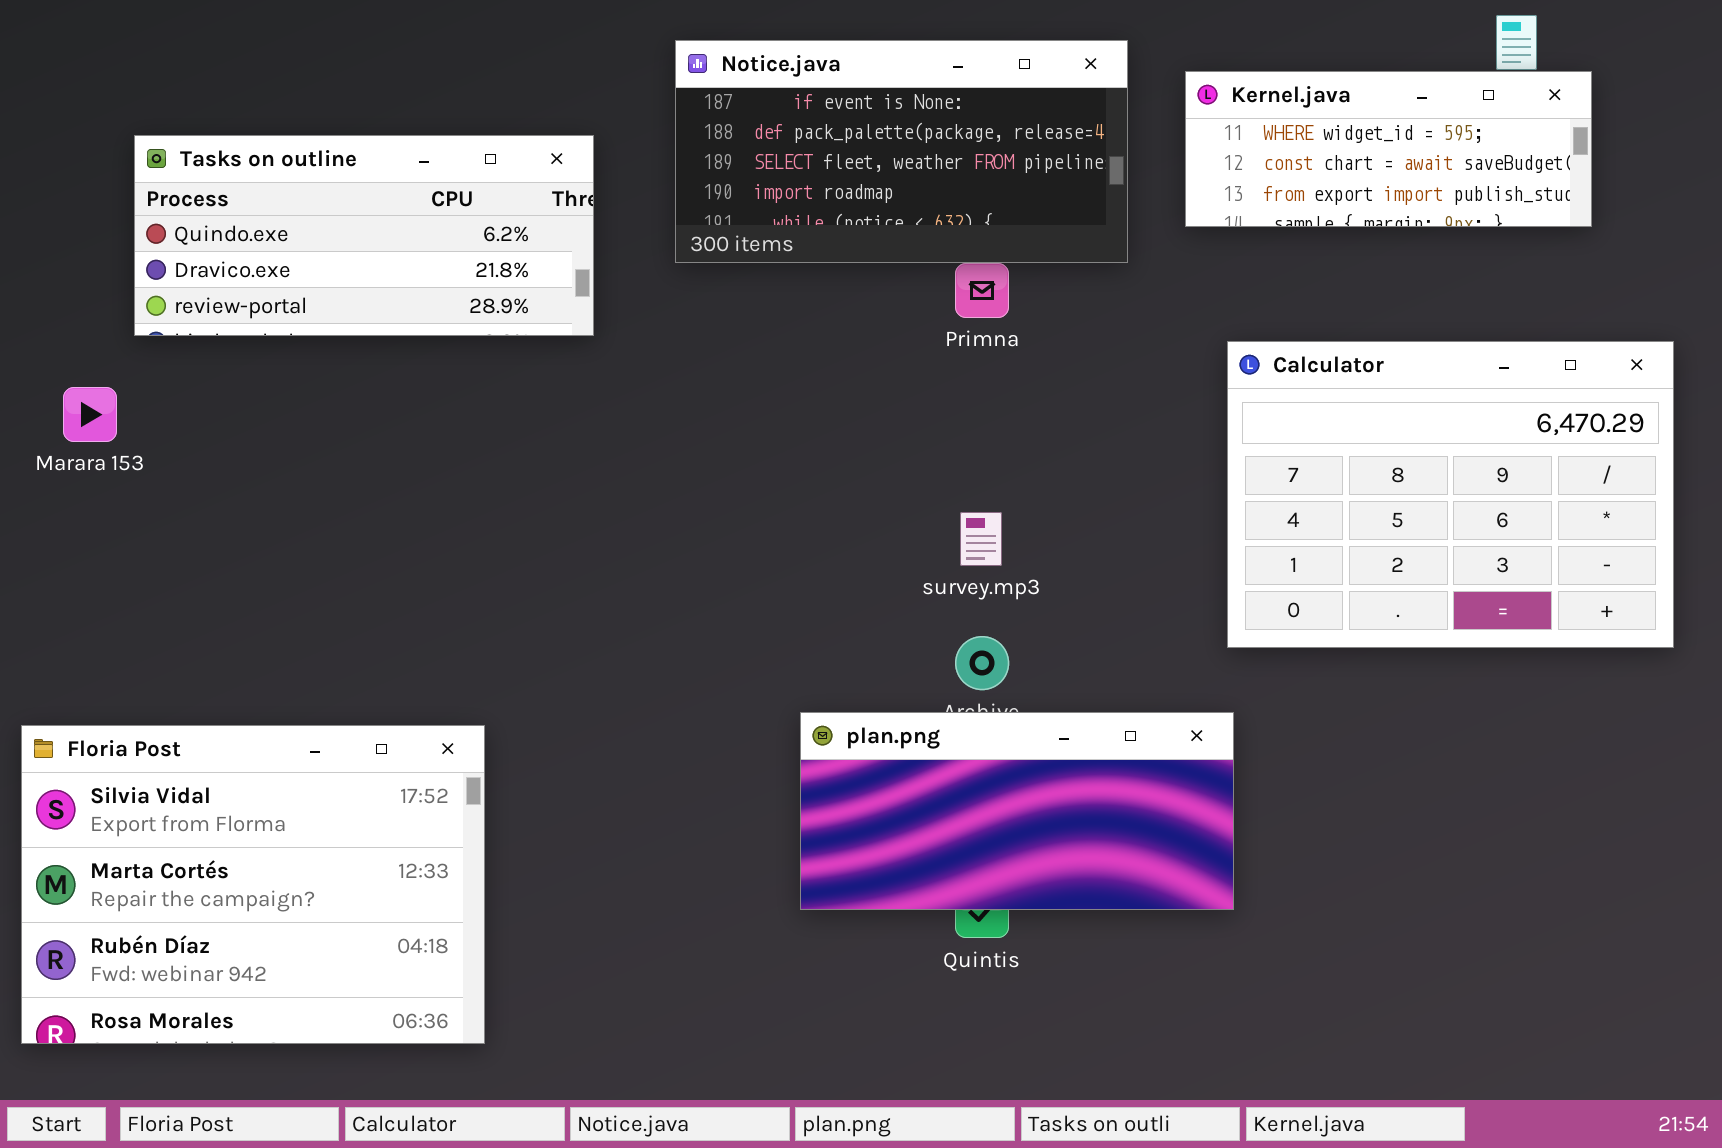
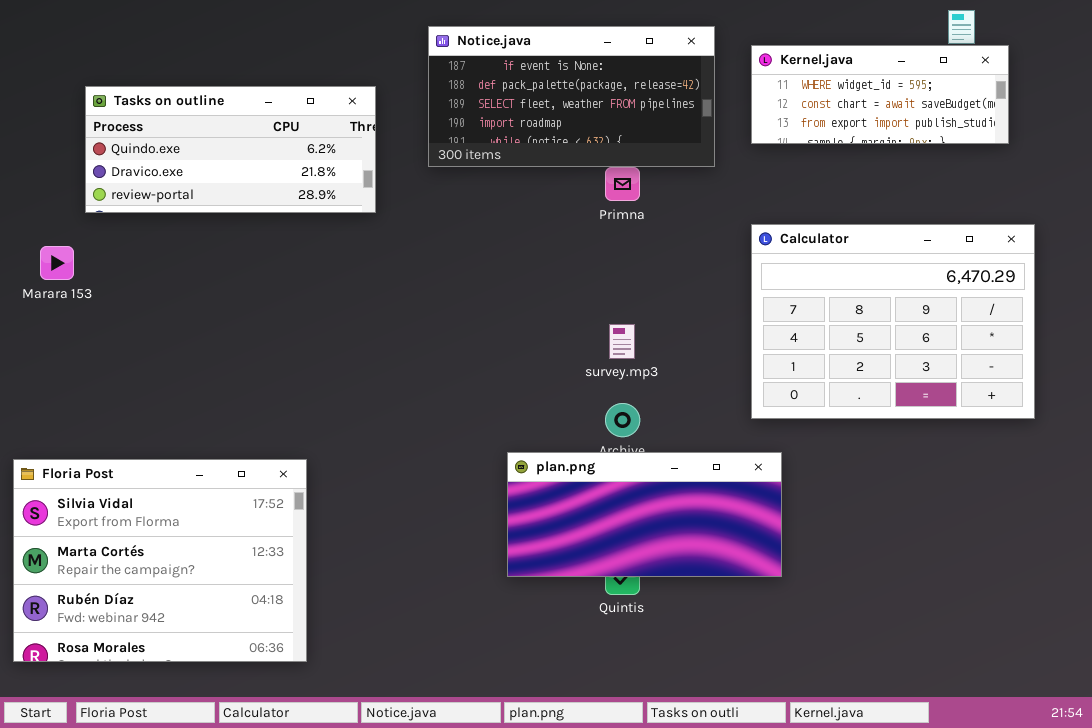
Calculator: [1227,341,1674,648] -> [751,224,1035,419], moved

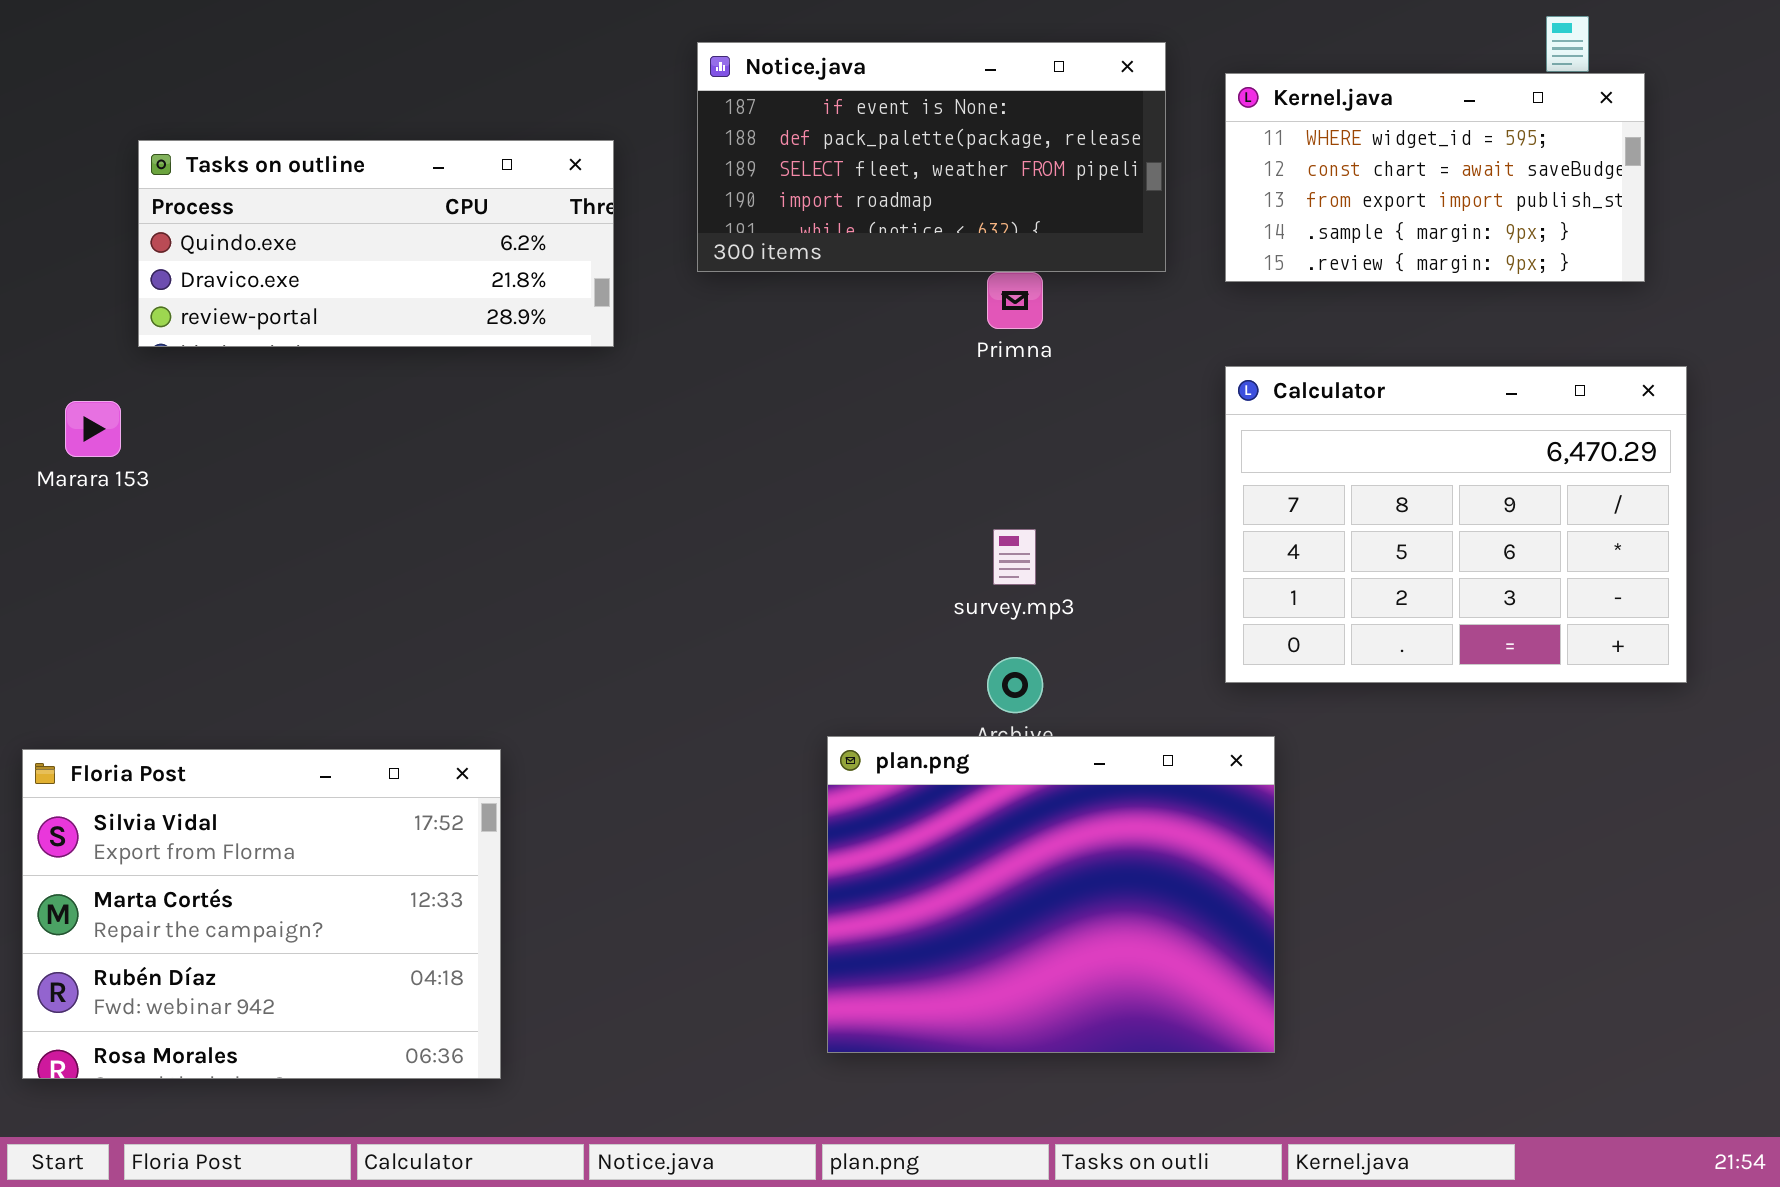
Kernel.java: [751,45,1009,144] -> [1225,73,1645,282], resized
plan.png: [507,452,782,577] -> [827,736,1275,1053], resized

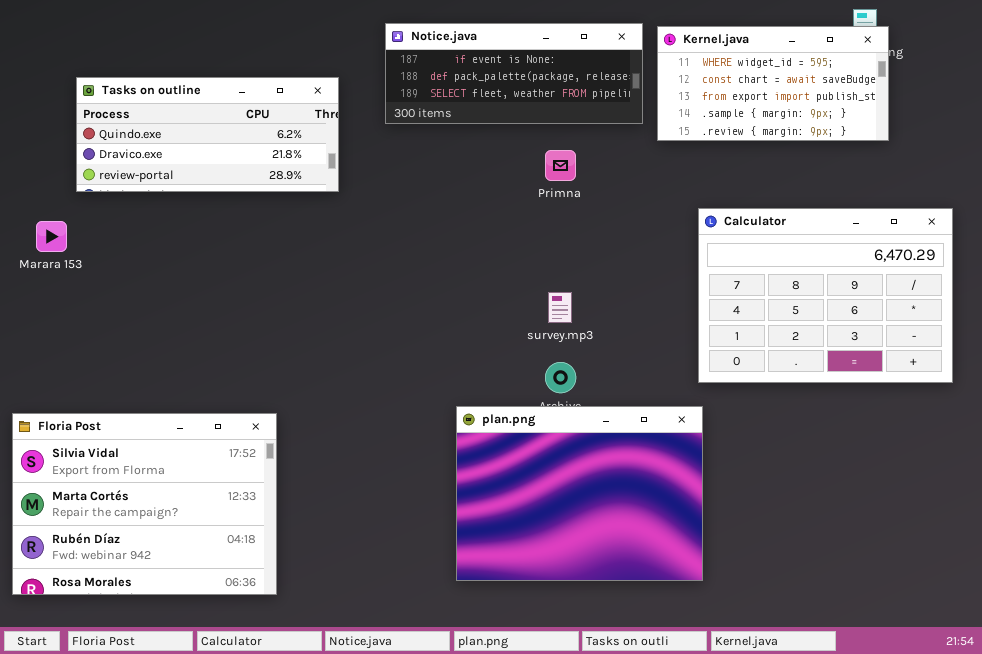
Notice.java: [697,42,1166,272] -> [385,23,643,124], resized
Kernel.java: [1225,73,1645,282] -> [657,26,889,141], moved
Calculator: [1225,366,1687,683] -> [698,208,953,383], moved

